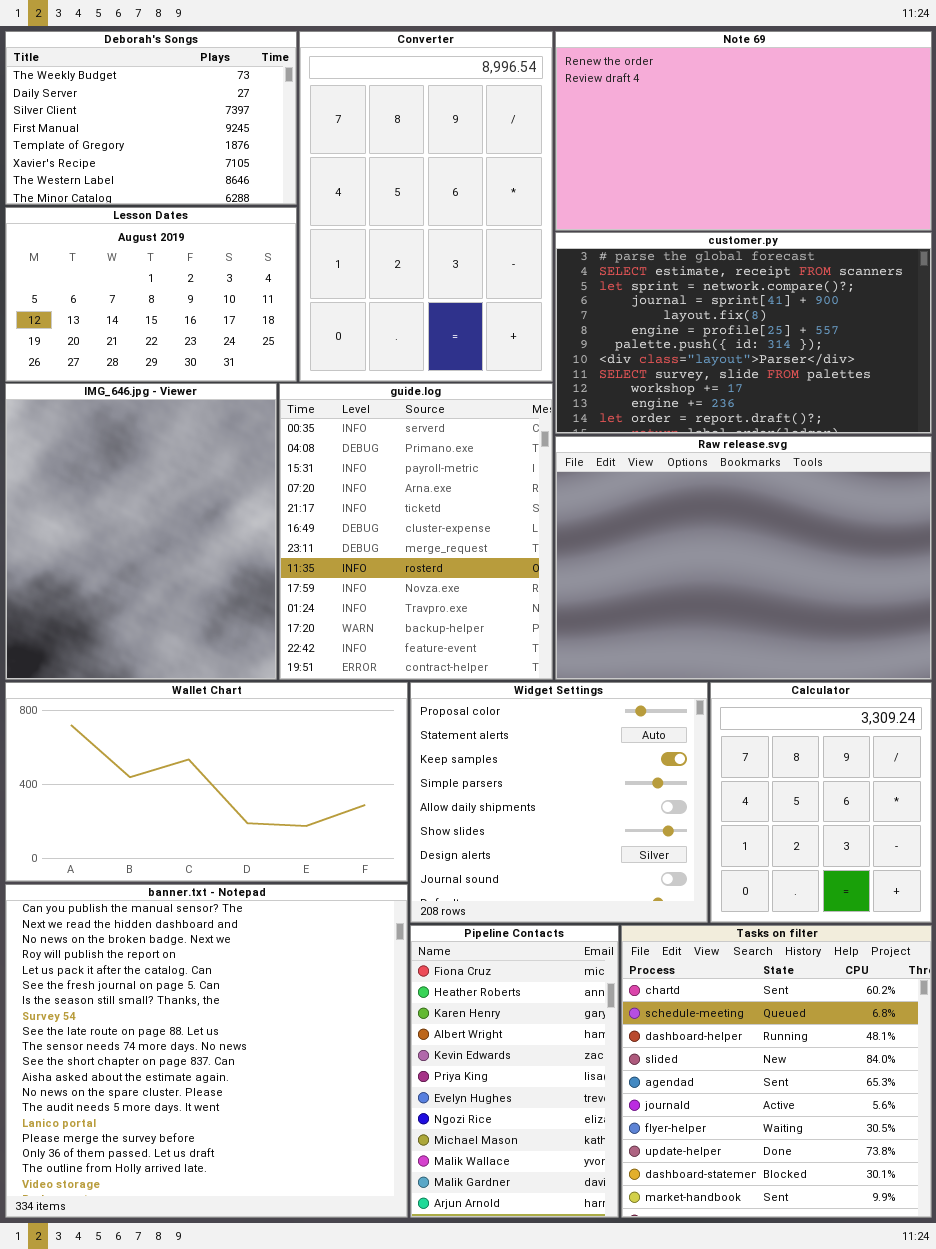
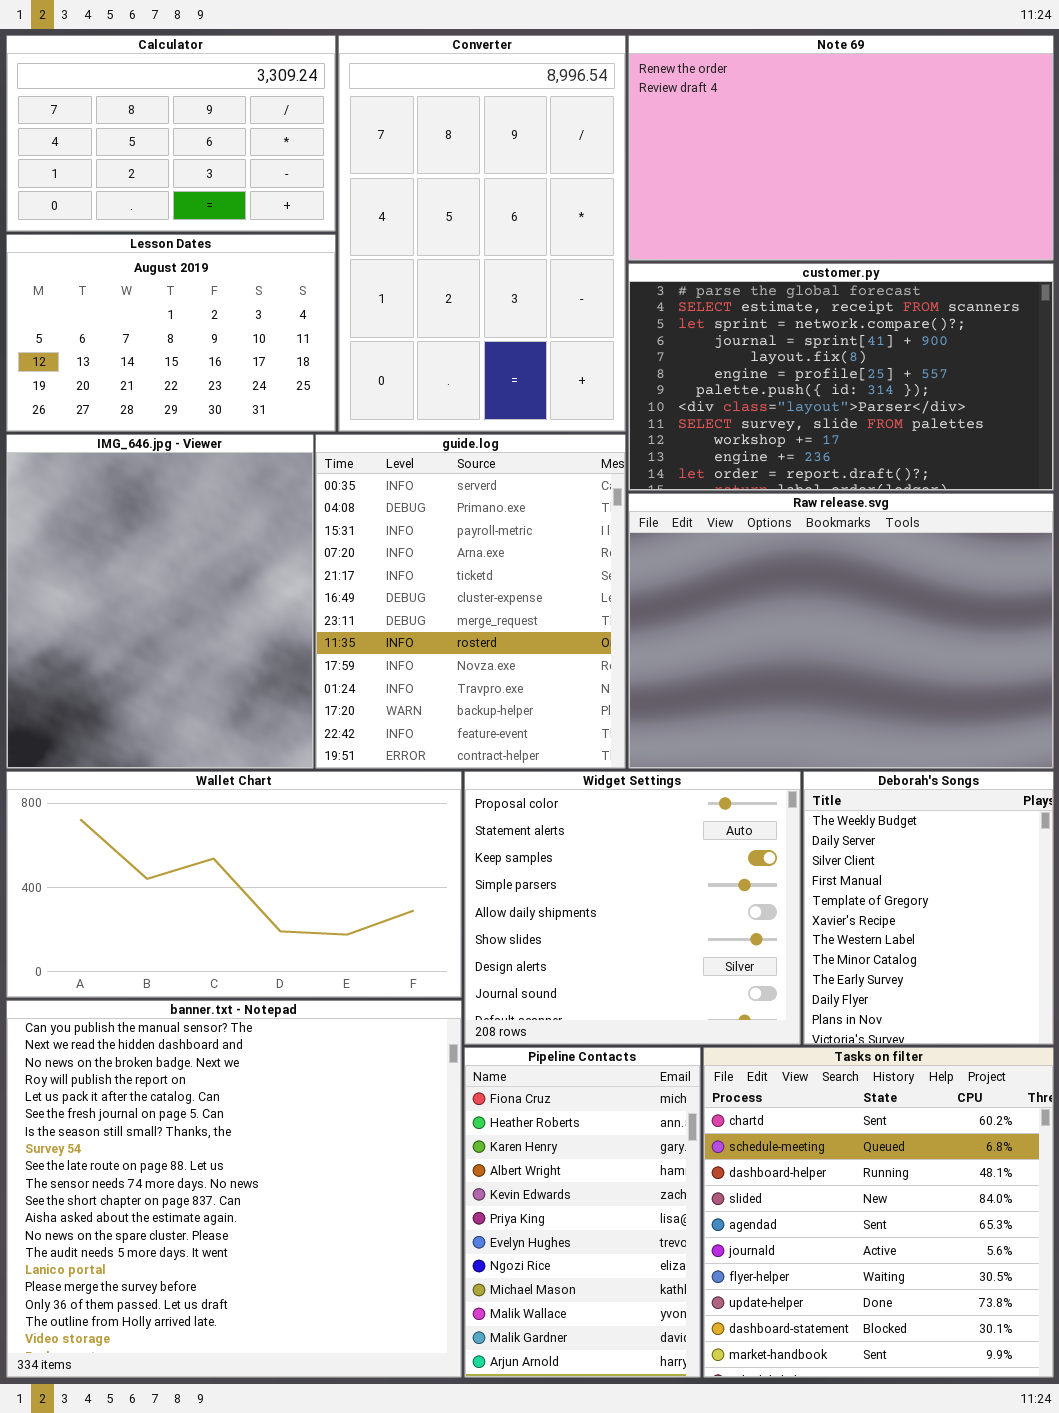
Deborah's Songs: [5,31,297,205] -> [803,771,1054,1045], moved, resized
Calculator: [710,682,932,923] -> [6,35,336,232], moved, resized

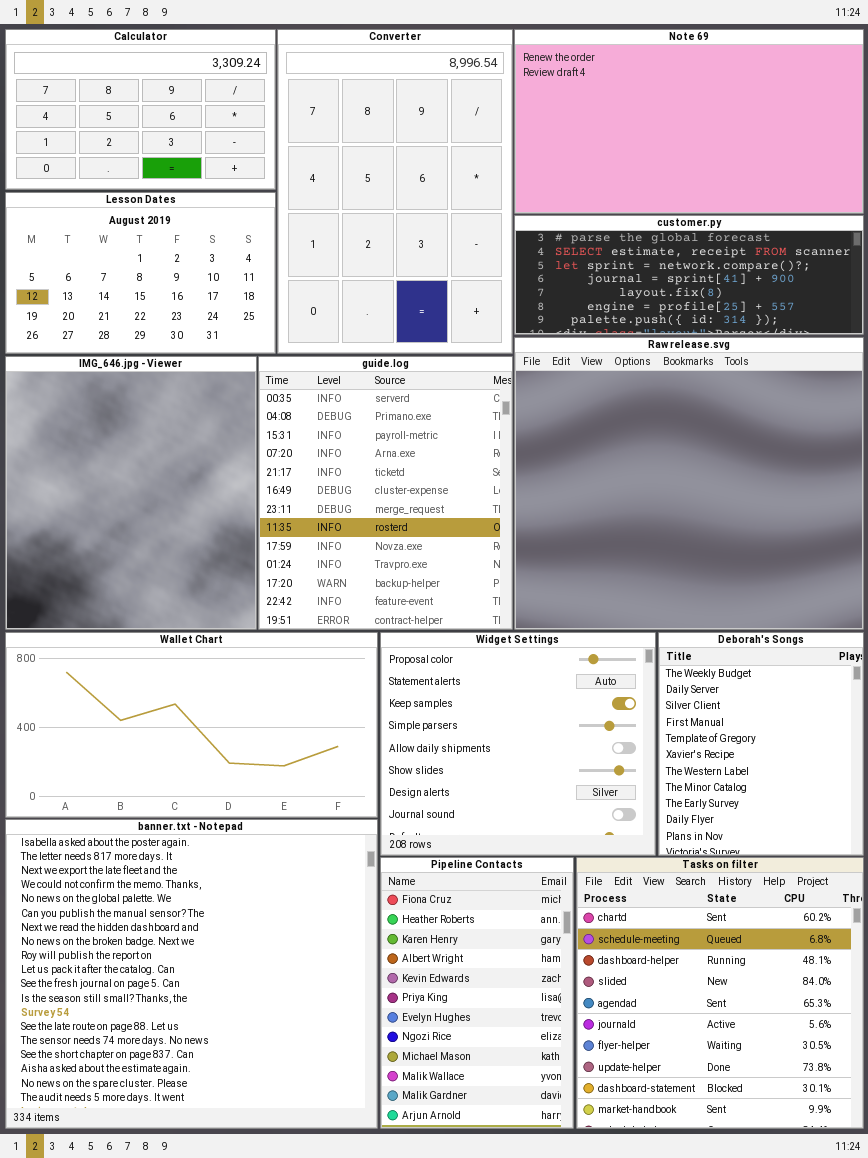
customer.py: [628,263,1054,491] -> [514,215,864,335], resized
Raw release.svg: [628,493,1054,769] -> [514,337,864,630], resized
banner.txt - Notepad: [6,1000,462,1378] -> [5,819,378,1129], scrolled up 5 rows

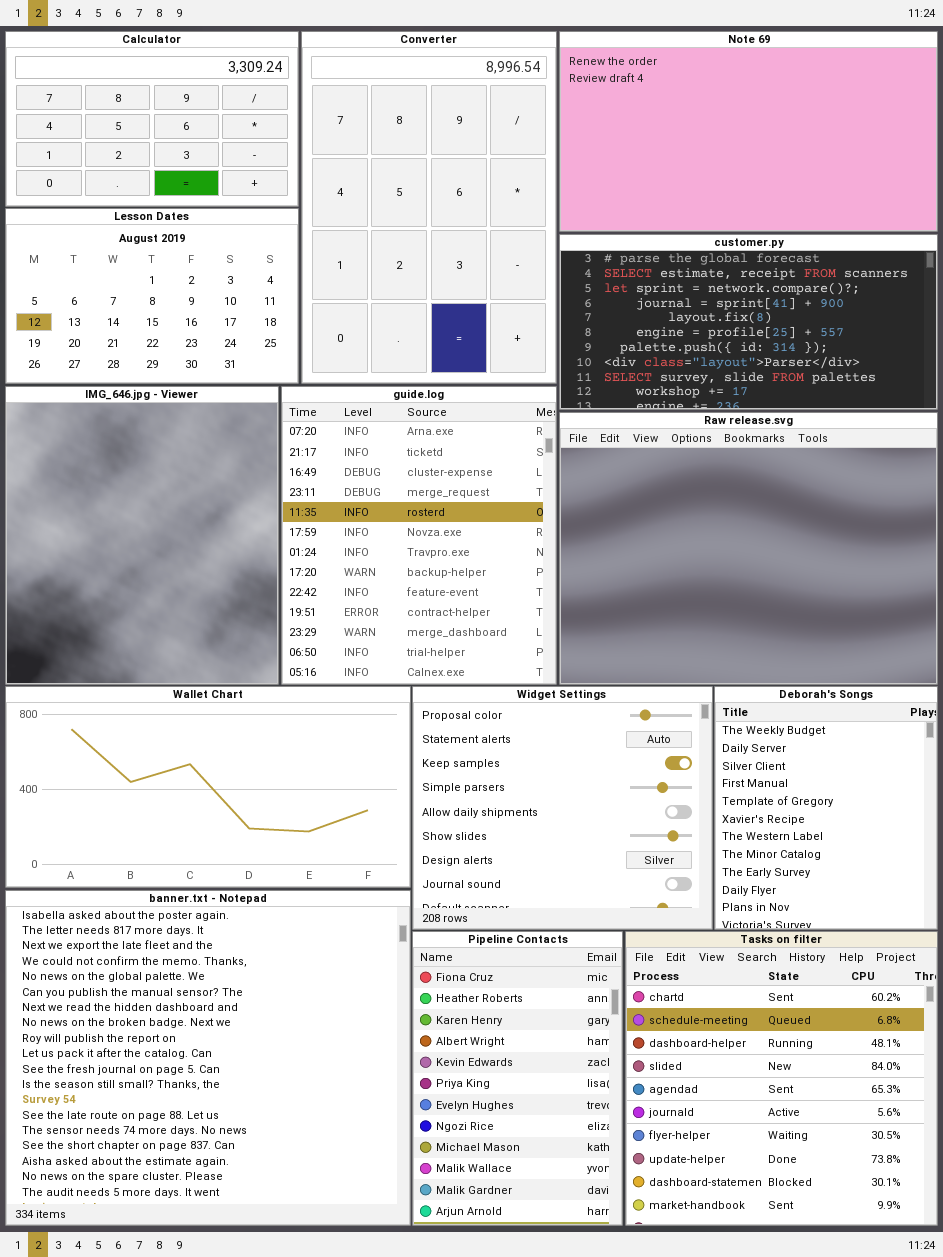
customer.py: [514,215,864,335] -> [559,234,938,410], resized
Raw release.svg: [514,337,864,630] -> [559,412,938,685], resized
guide.log: [258,356,513,630] -> [281,386,557,685], scrolled down 3 rows

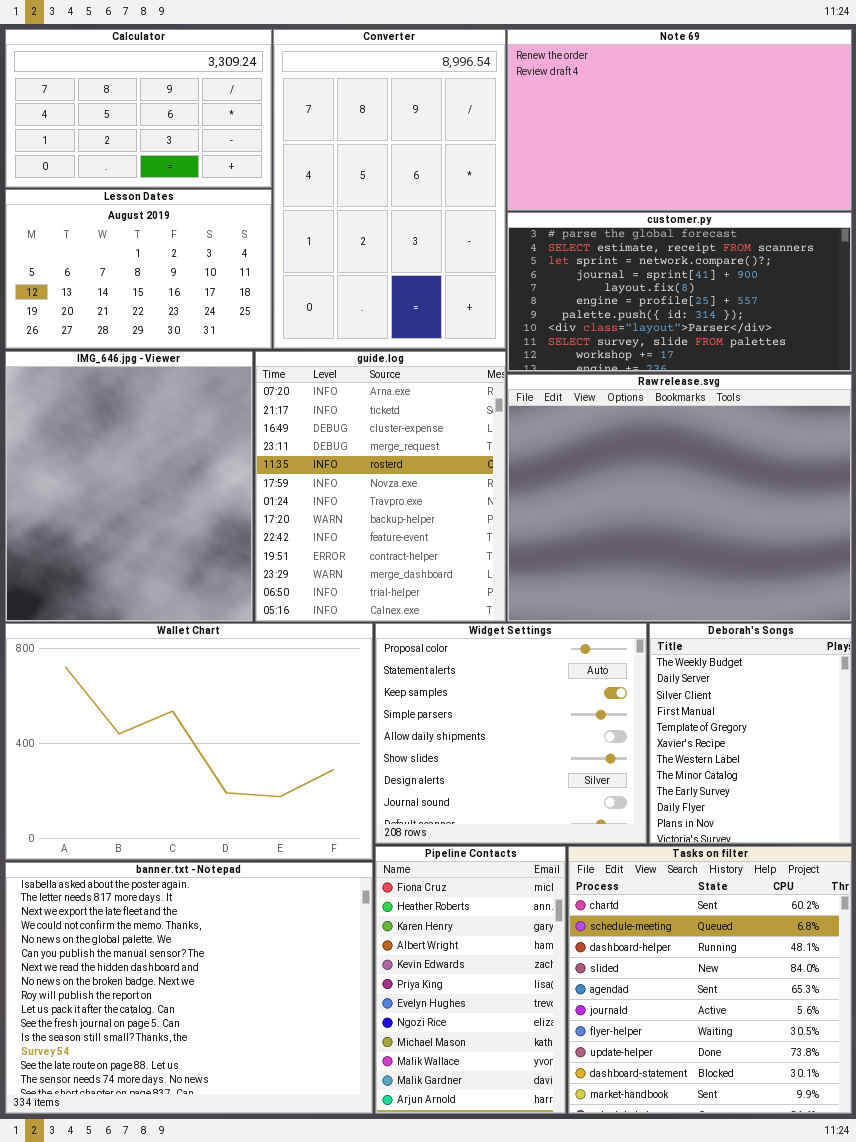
Wallet Chart: [5,686,411,888] -> [5,623,373,860], resized
banner.txt - Notepad: [5,890,411,1226] -> [5,862,373,1114], resized

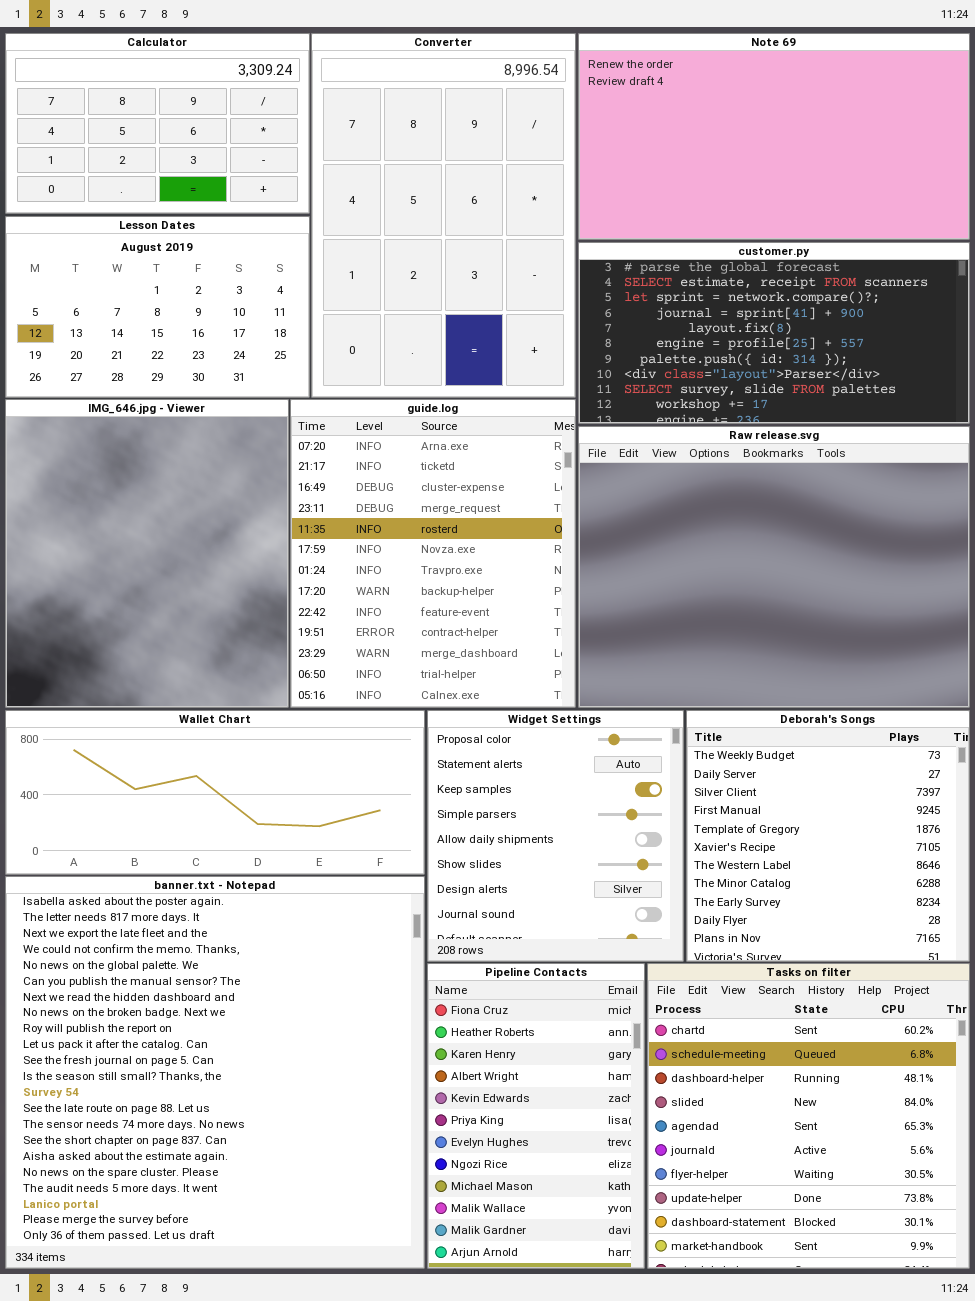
Wallet Chart: [5,623,373,860] -> [5,710,425,875], resized
Widget Settings: [375,623,647,844] -> [427,710,684,962], resized
Deborah's Songs: [649,623,852,844] -> [686,710,970,962], resized
banner.txt - Notepad: [5,862,373,1114] -> [5,876,425,1269], resized

